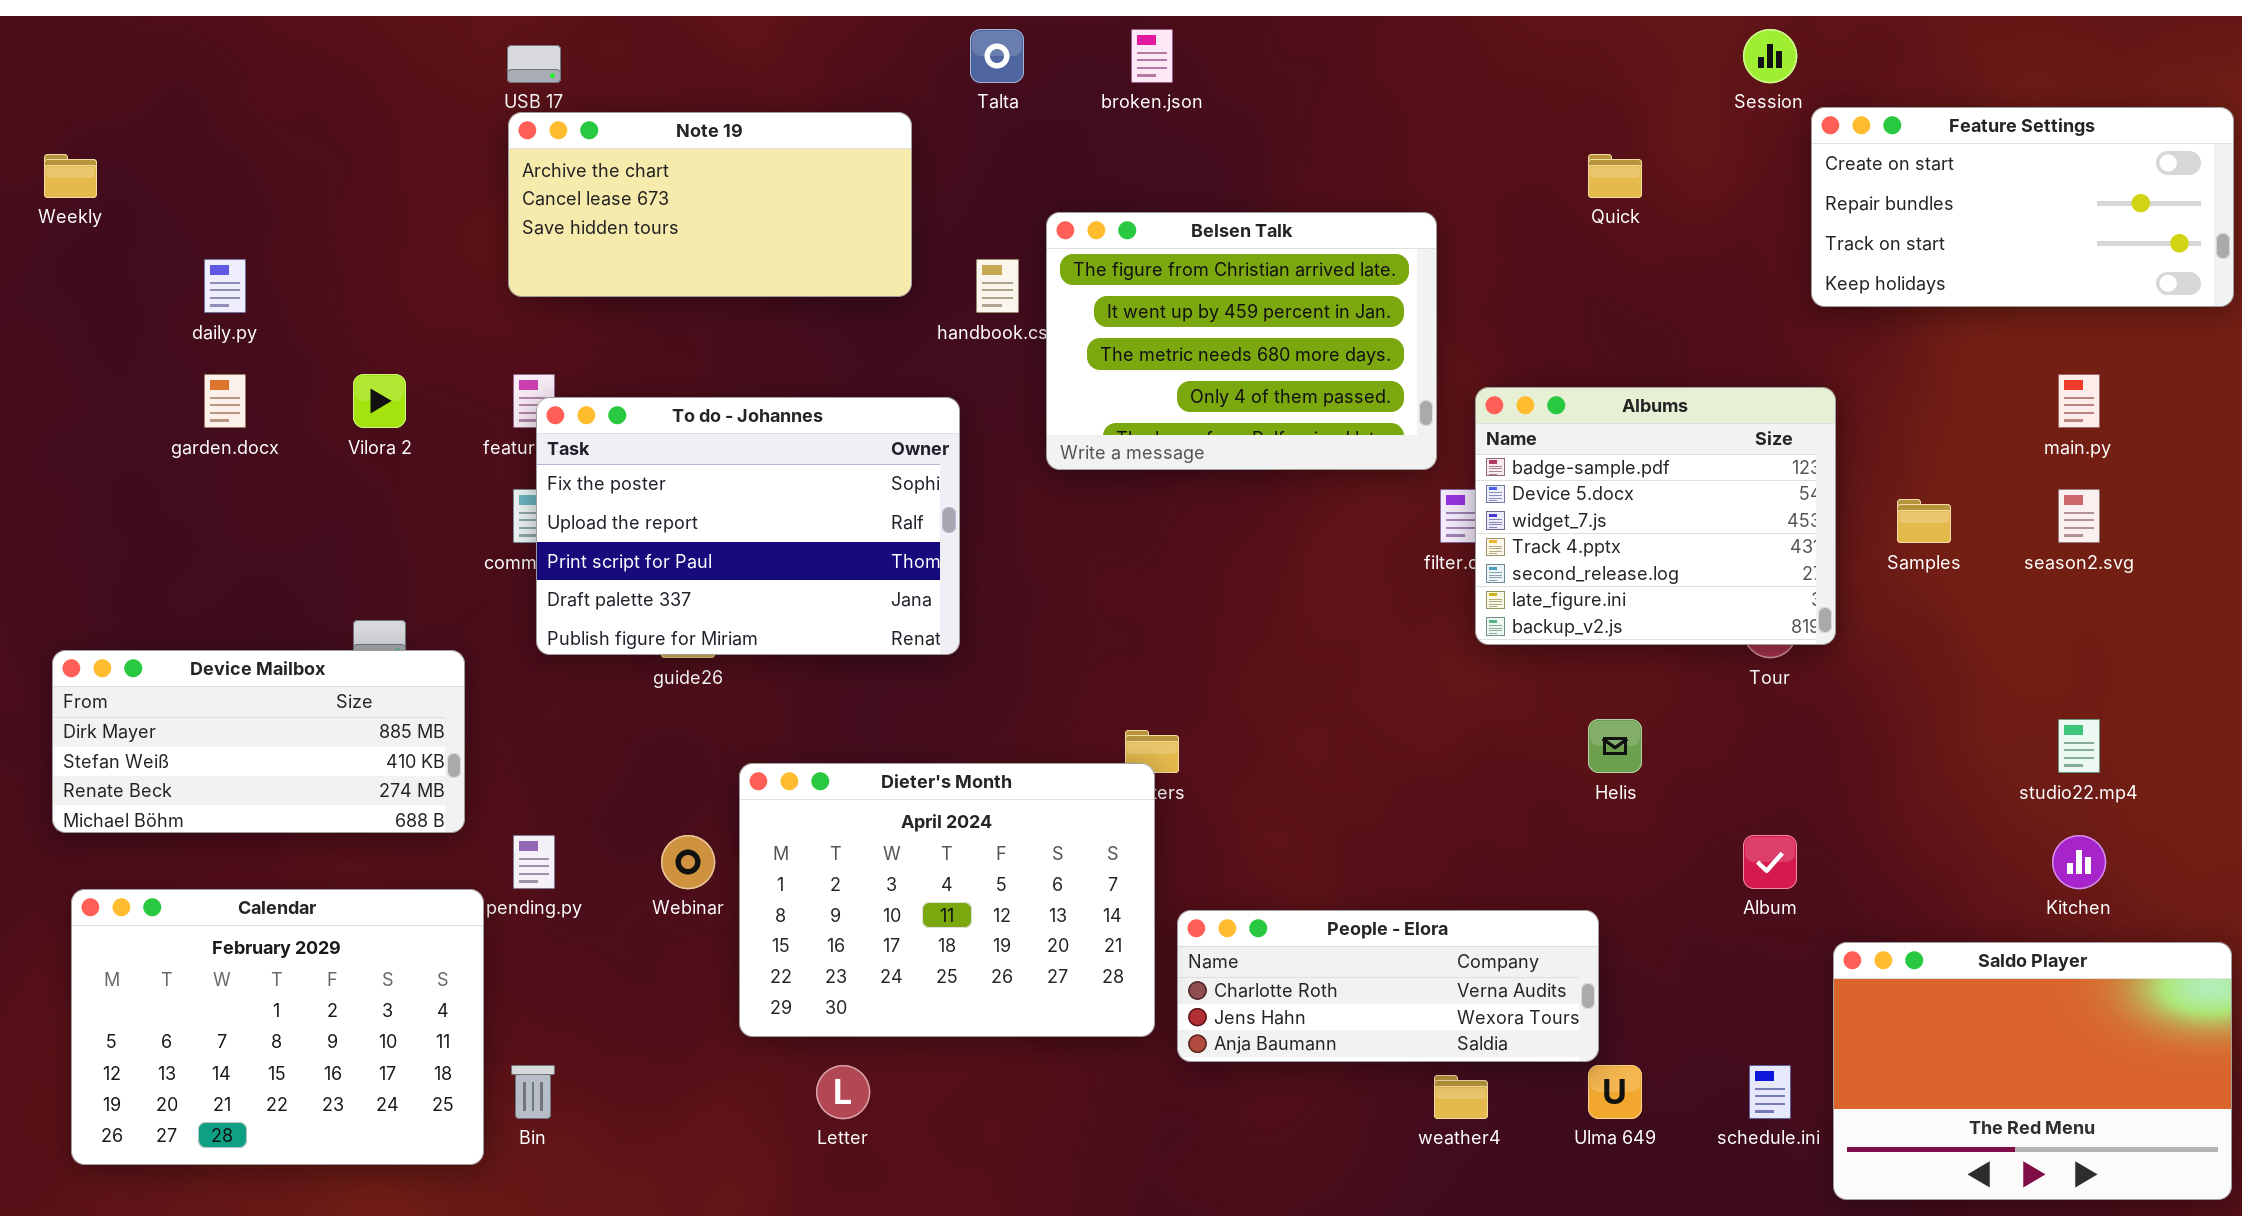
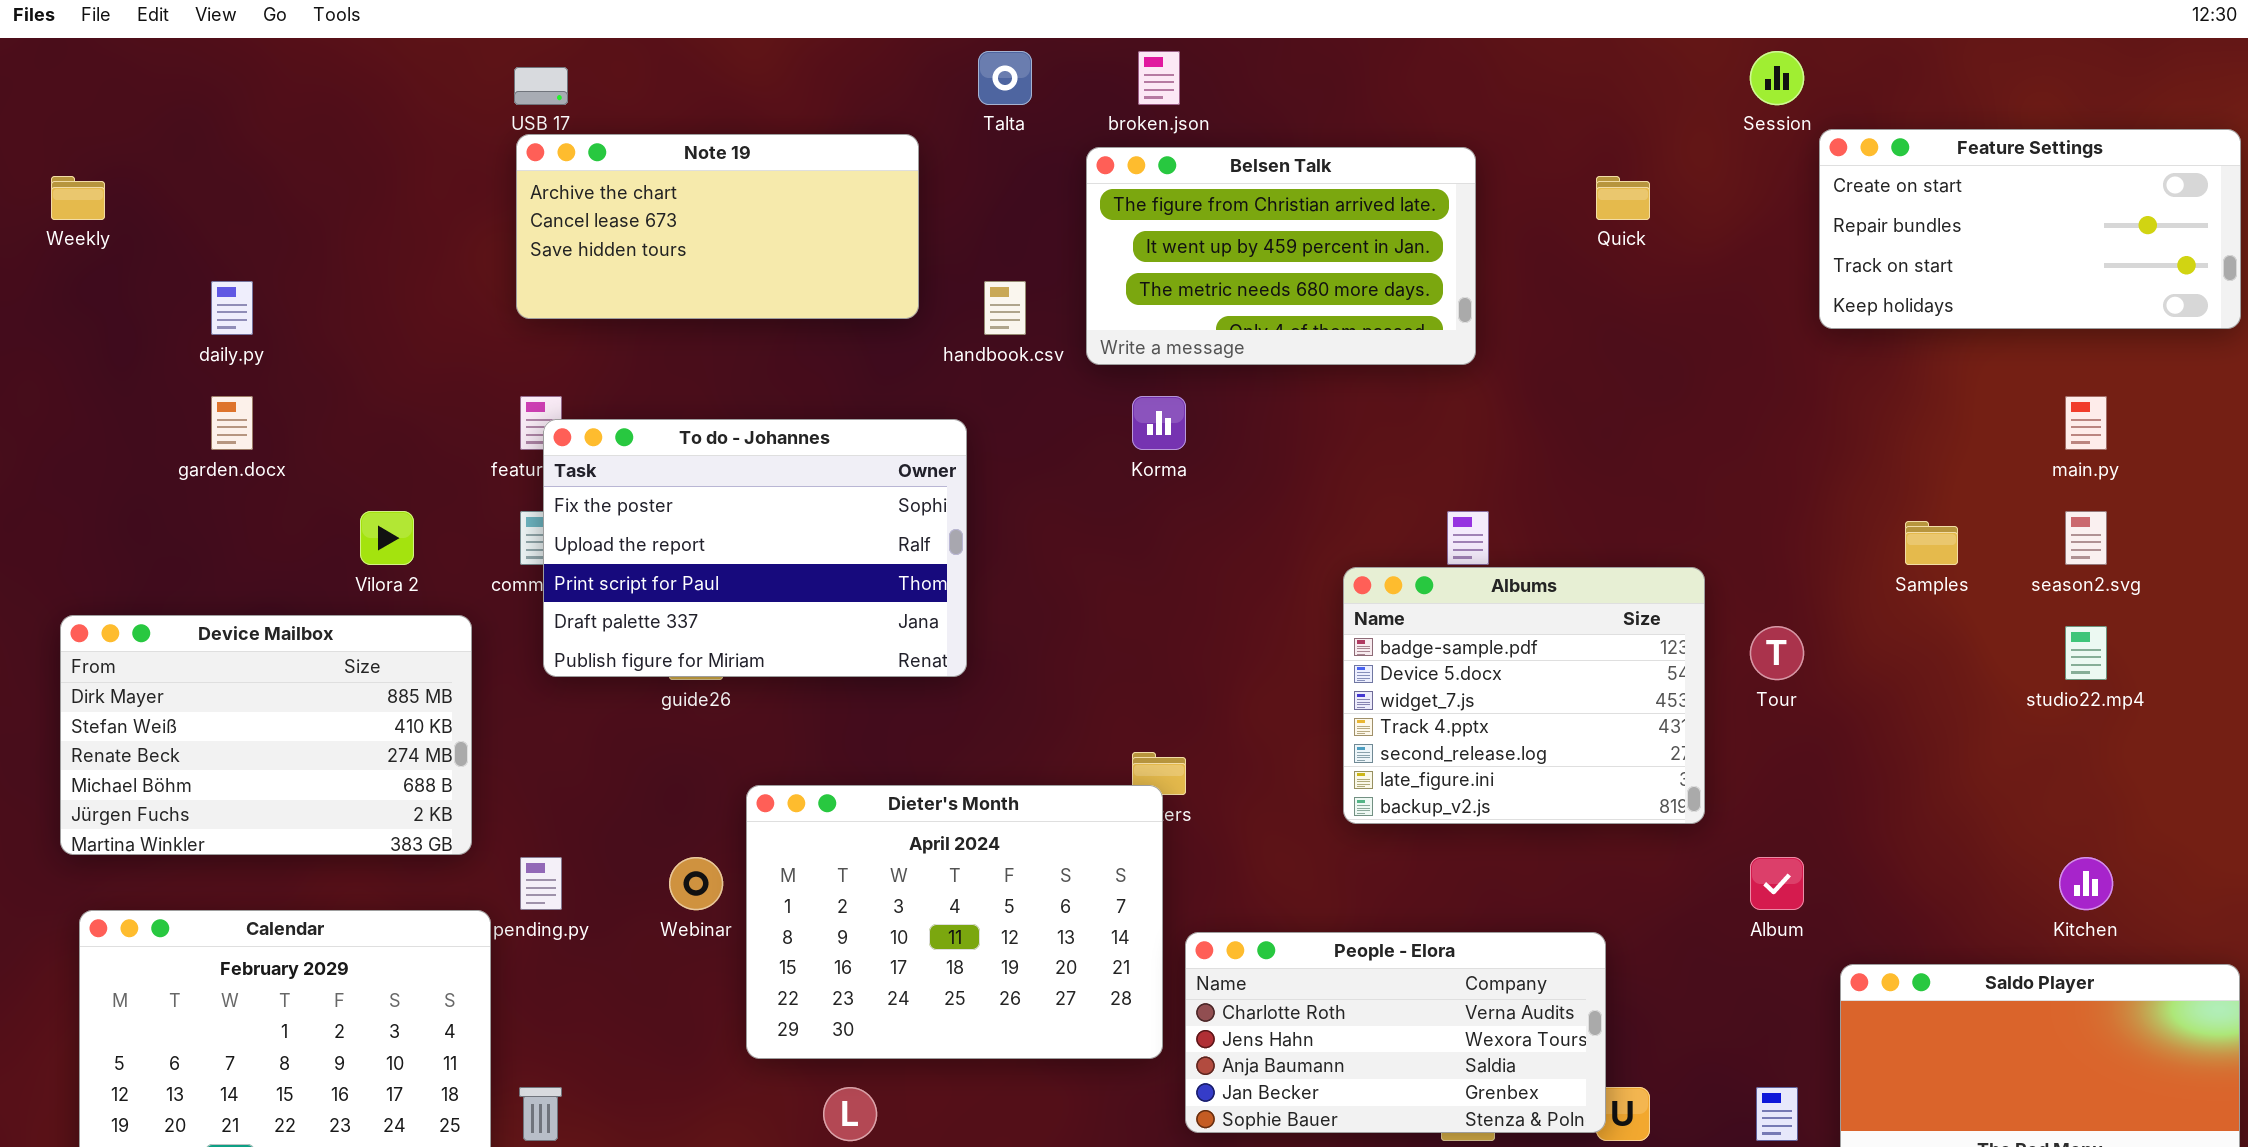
Belsen Talk: [1046,212,1437,470] -> [1086,147,1476,365], moved, resized
Vilora 2: [353,374,406,428] -> [360,511,414,565], moved
Albums: [1475,387,1836,645] -> [1343,567,1705,824], moved
Device Mailbox: [52,650,465,833] -> [60,615,472,855], resized
studio22.mp4: [2058,719,2100,773] -> [2065,626,2107,680], moved
People - Elora: [1177,910,1599,1062] -> [1185,932,1606,1133], resized

